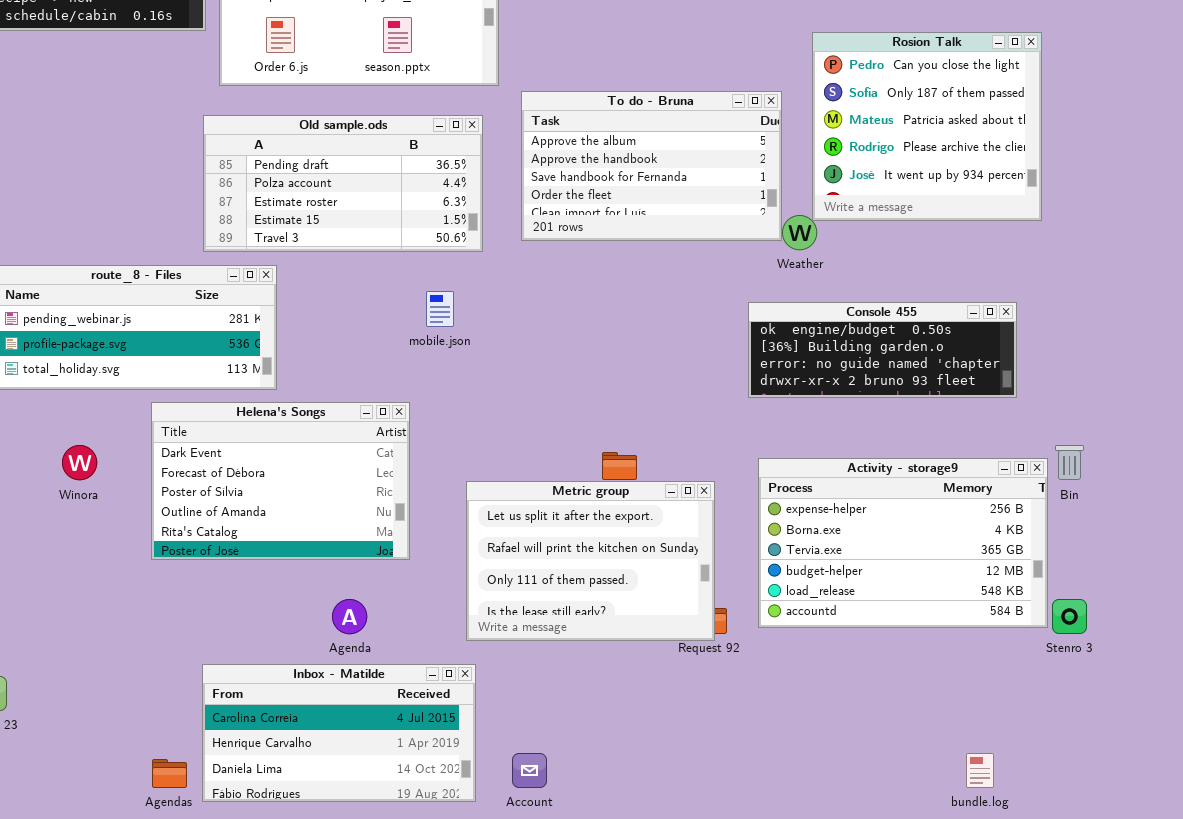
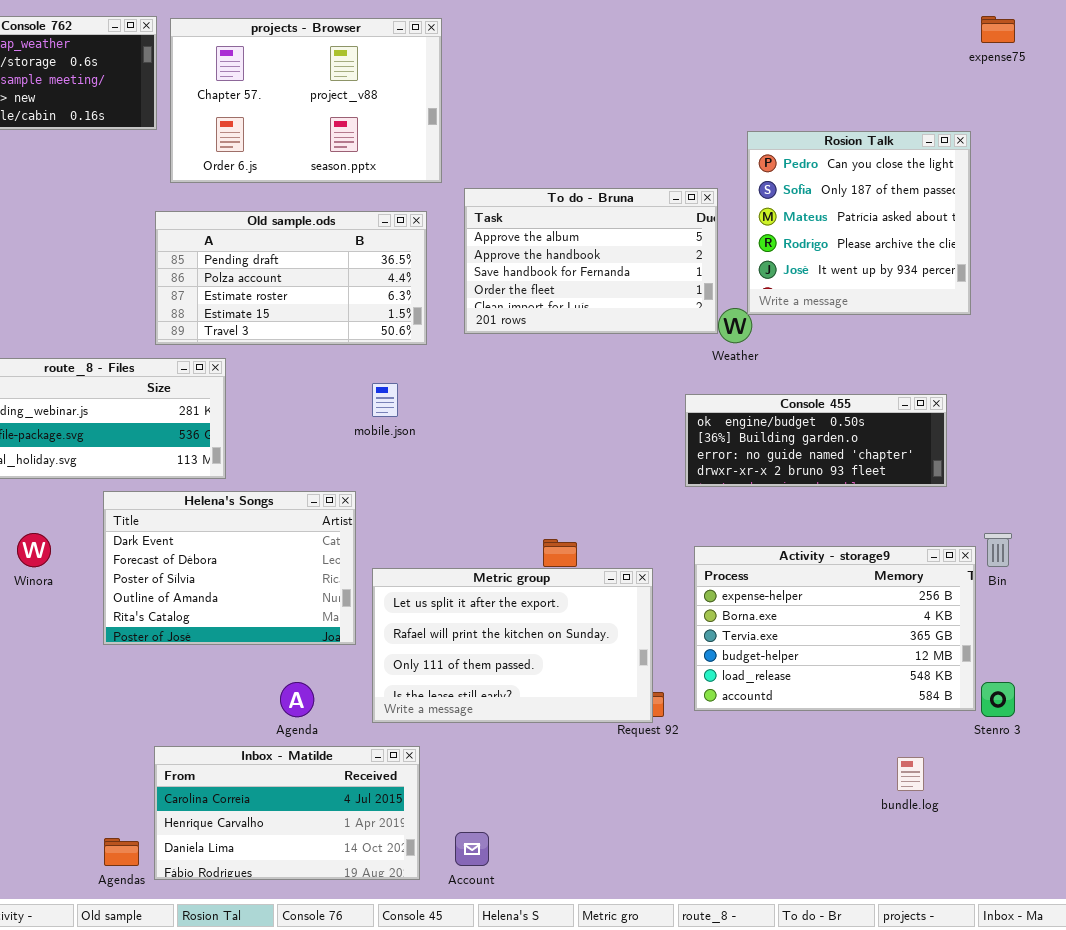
Metric group: [466,481,715,641] -> [372,568,653,723], resized
bundle.log: [966,753,994,788] -> [897,757,924,791], moved

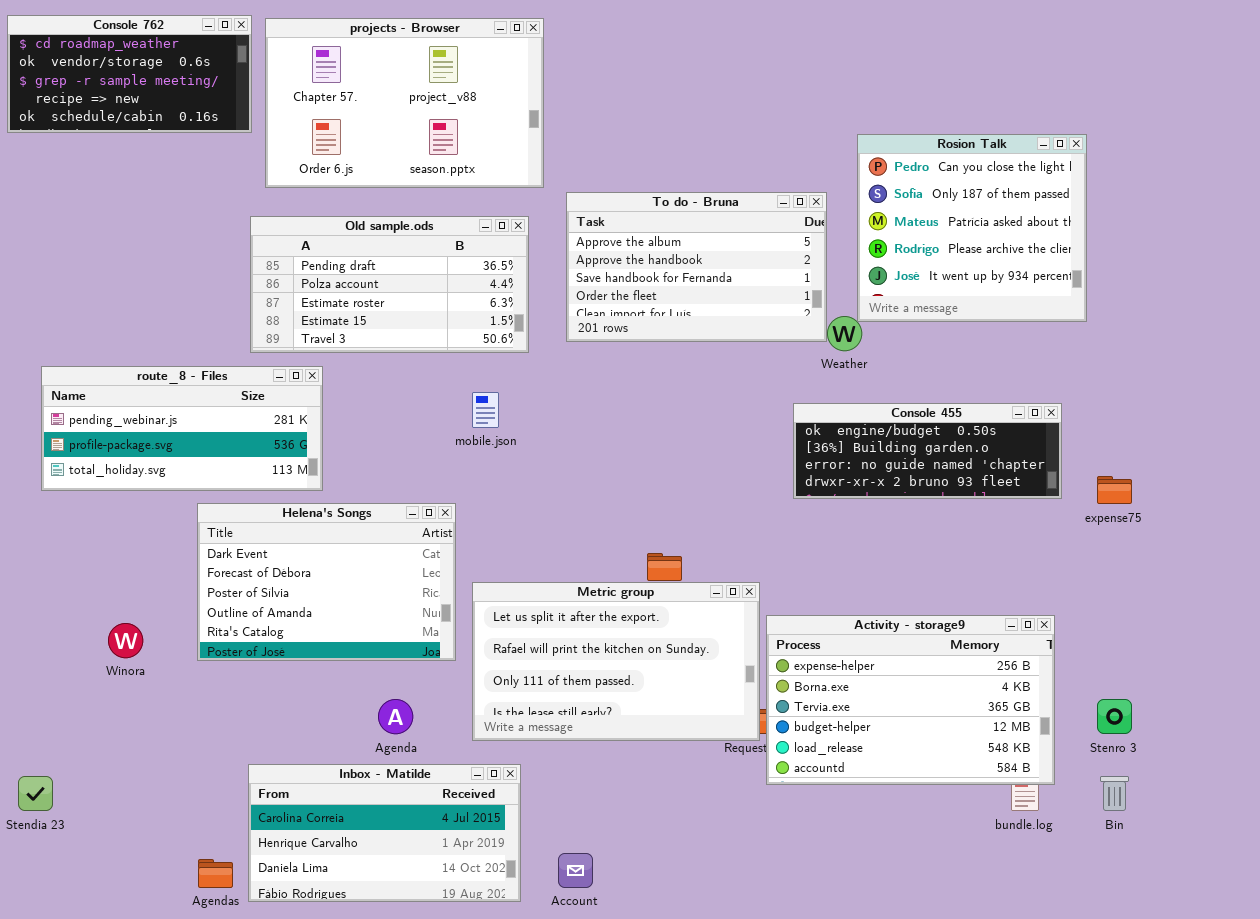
expense75: [981,16,1015,43] -> [1097,476,1132,504], moved
Winora: [17,533,51,567] -> [108,623,143,658], moved
Bin: [984,533,1012,567] -> [1100,776,1129,811], moved
Activity - storage9: [694,546,976,711] -> [766,615,1055,785], moved

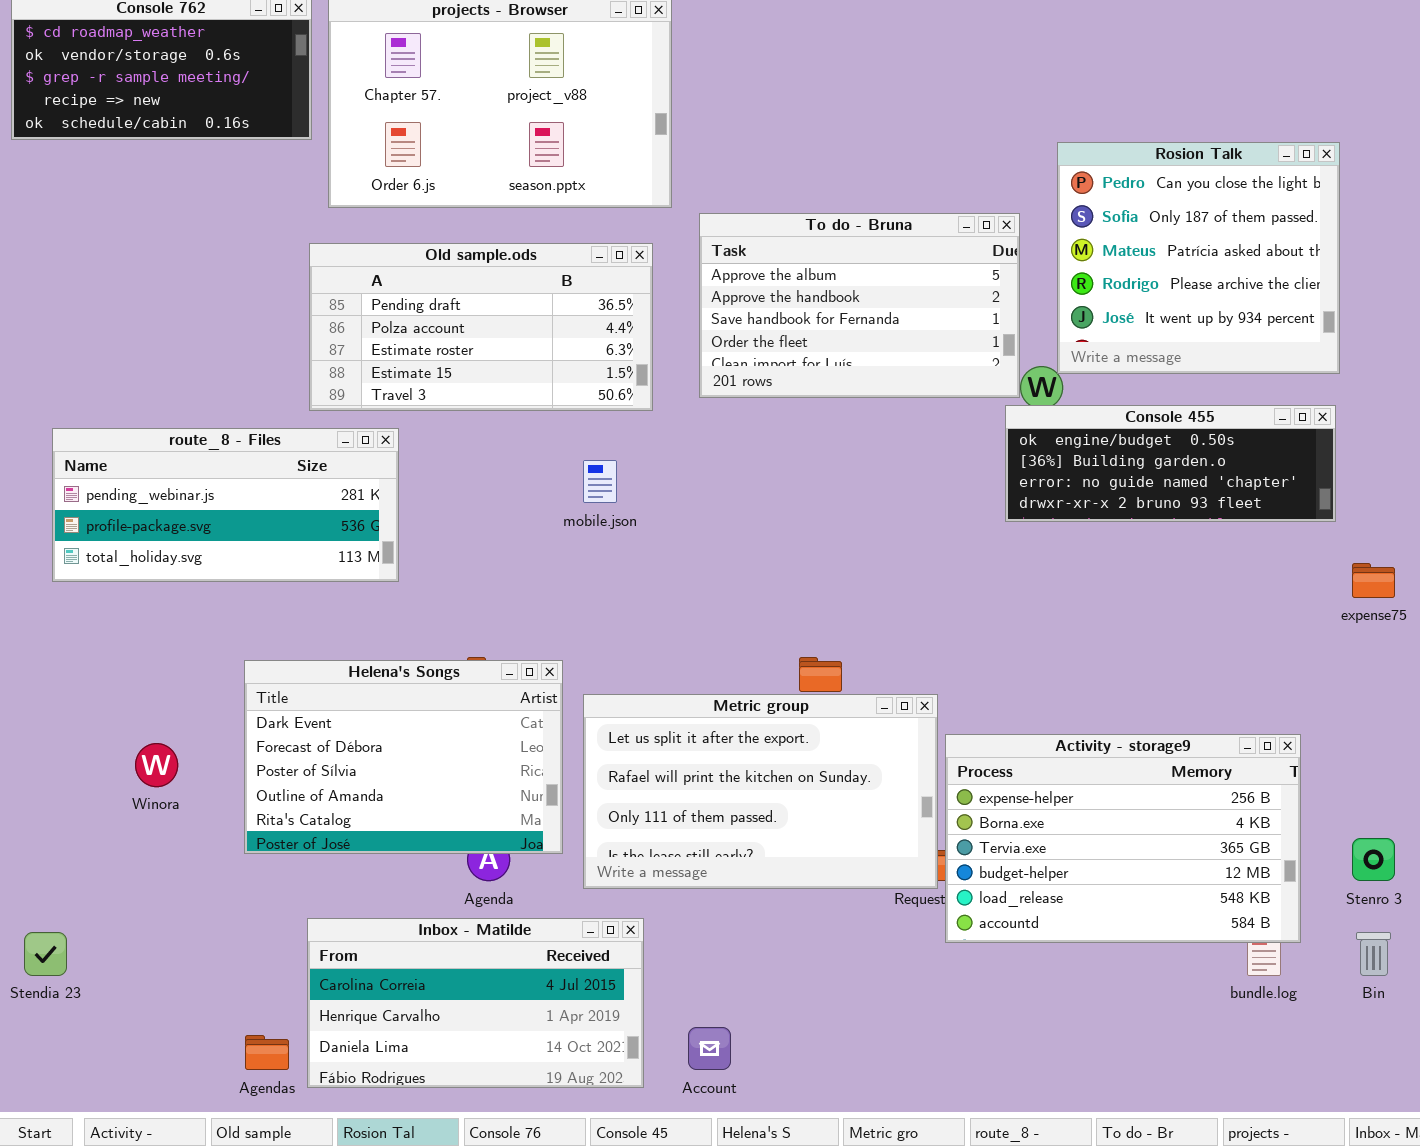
Console 455: [793,403,1062,499] -> [1005,405,1336,522], moved
Helena's Songs: [197,503,456,661] -> [244,660,563,854], moved

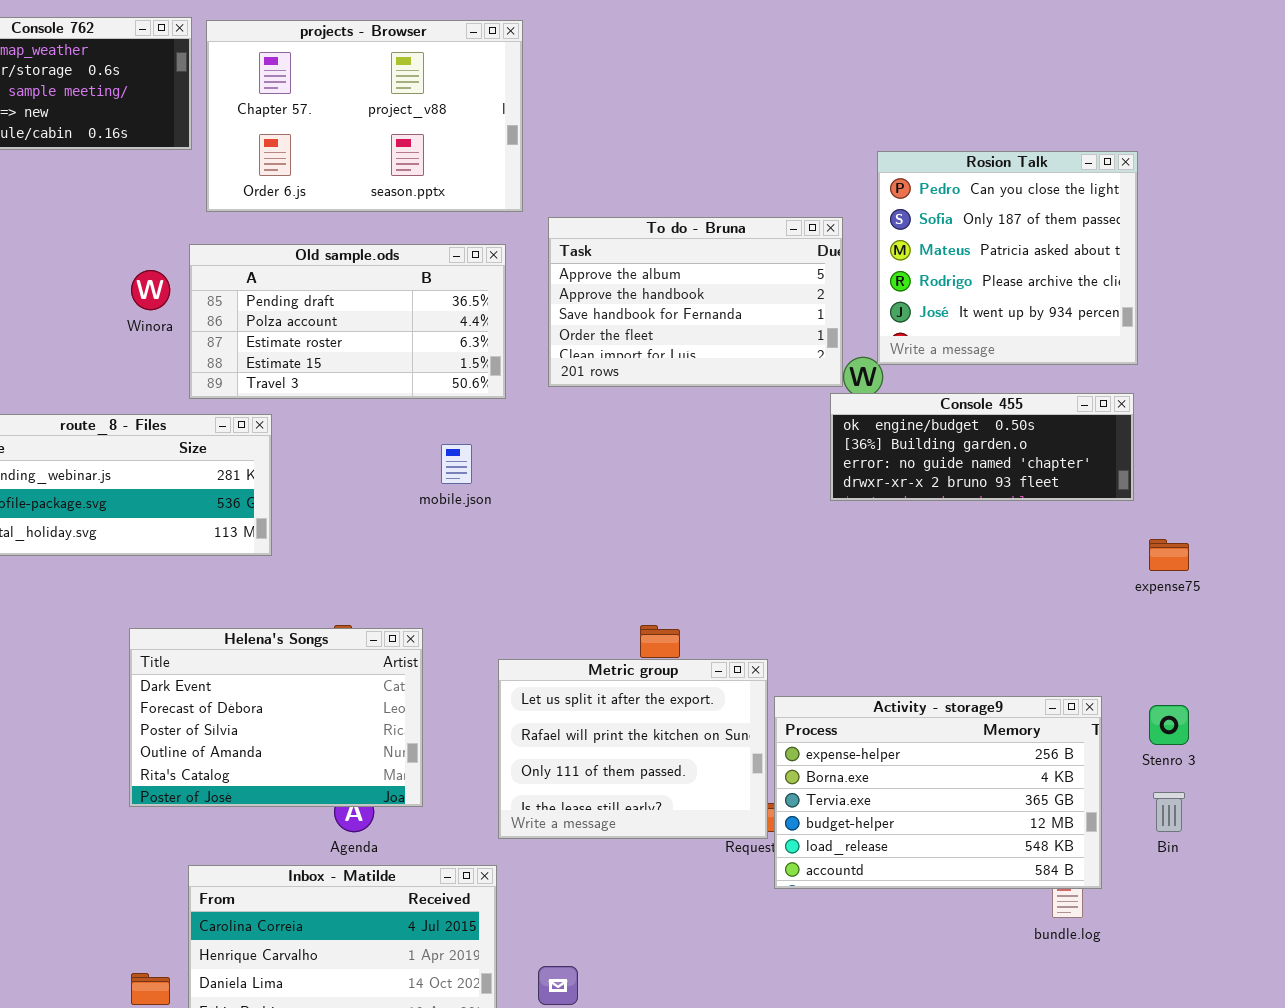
Metric group: [583,694,938,889] -> [498,659,768,839], resized
Winora: [135,743,178,787] -> [131,270,170,310], moved
Stenro 3: [1352,838,1395,881] -> [1149,705,1189,745], moved
Bin: [1356,932,1391,976] -> [1153,792,1185,832], moved

